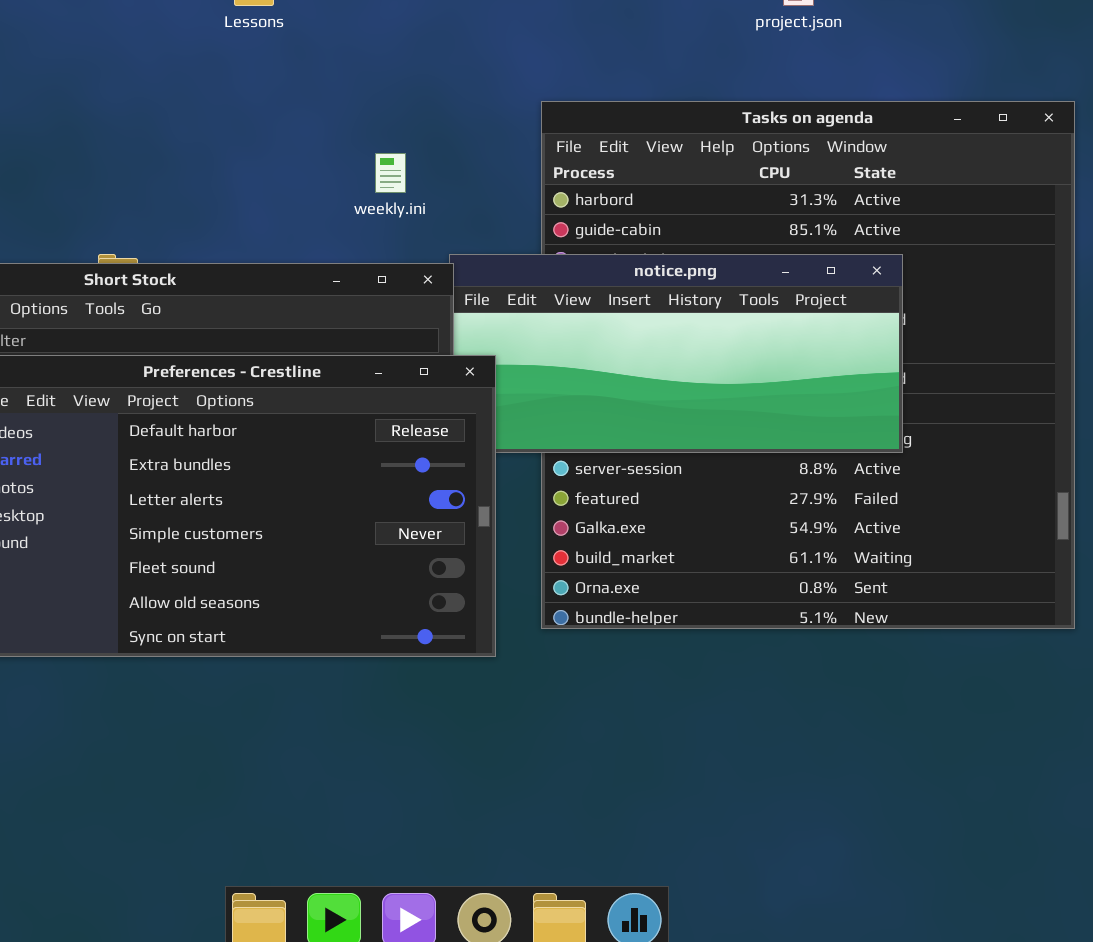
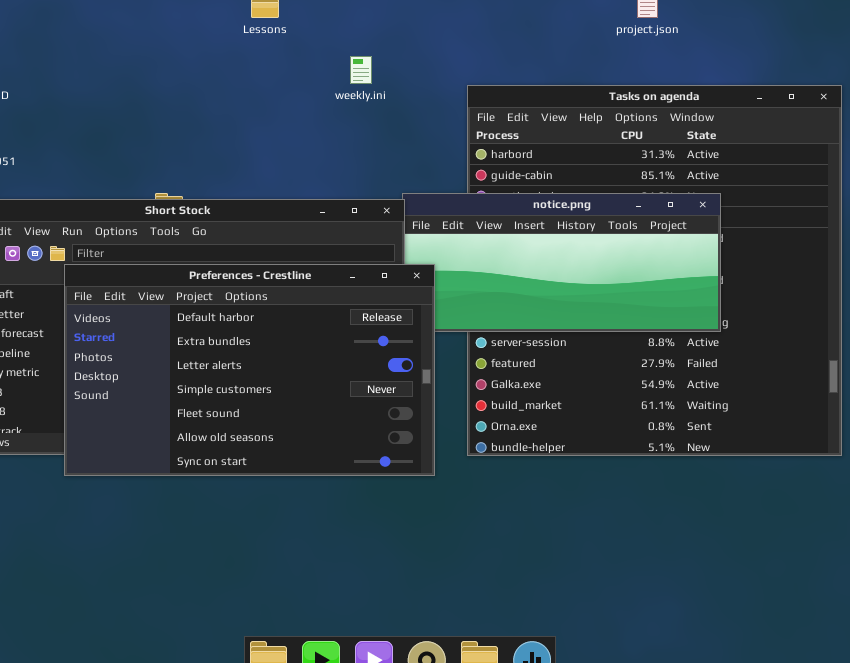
weekly.ini: [375,153,406,193] -> [350,56,372,84], moved

